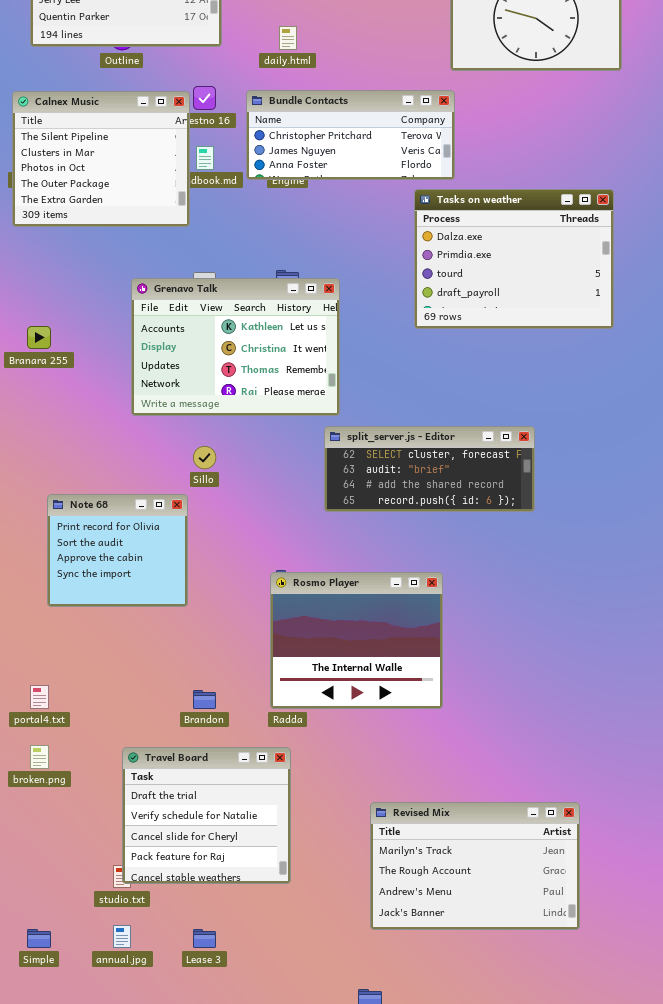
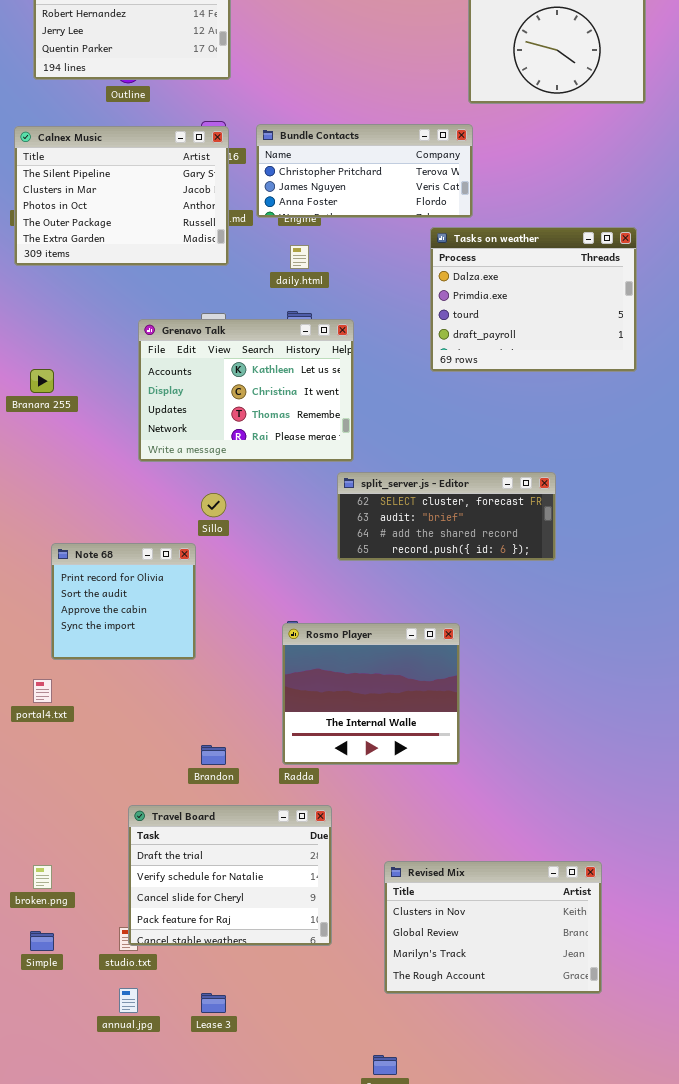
daily.html: [279,26,297,50] -> [290,245,309,269], moved
Calnex Music: [12,91,190,227] -> [14,126,229,266], resized
portal4.txt: [30,685,49,709] -> [33,679,52,703], moved
broken.png: [30,745,49,769] -> [33,865,52,889], moved
Travel Board: [122,747,291,884] -> [128,805,332,946], resized
Revised Mix: [370,802,580,930] -> [384,861,602,994], scrolled up 2 rows
Simple: [27,929,51,948] -> [30,931,54,951], moved

